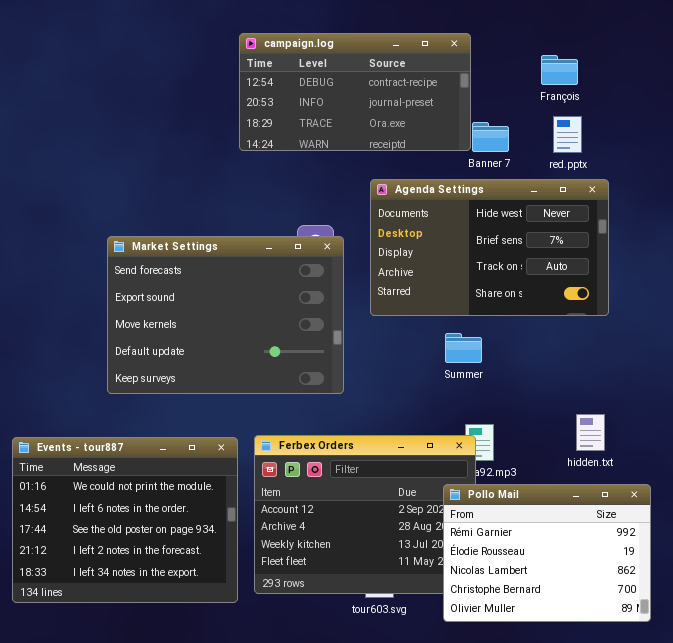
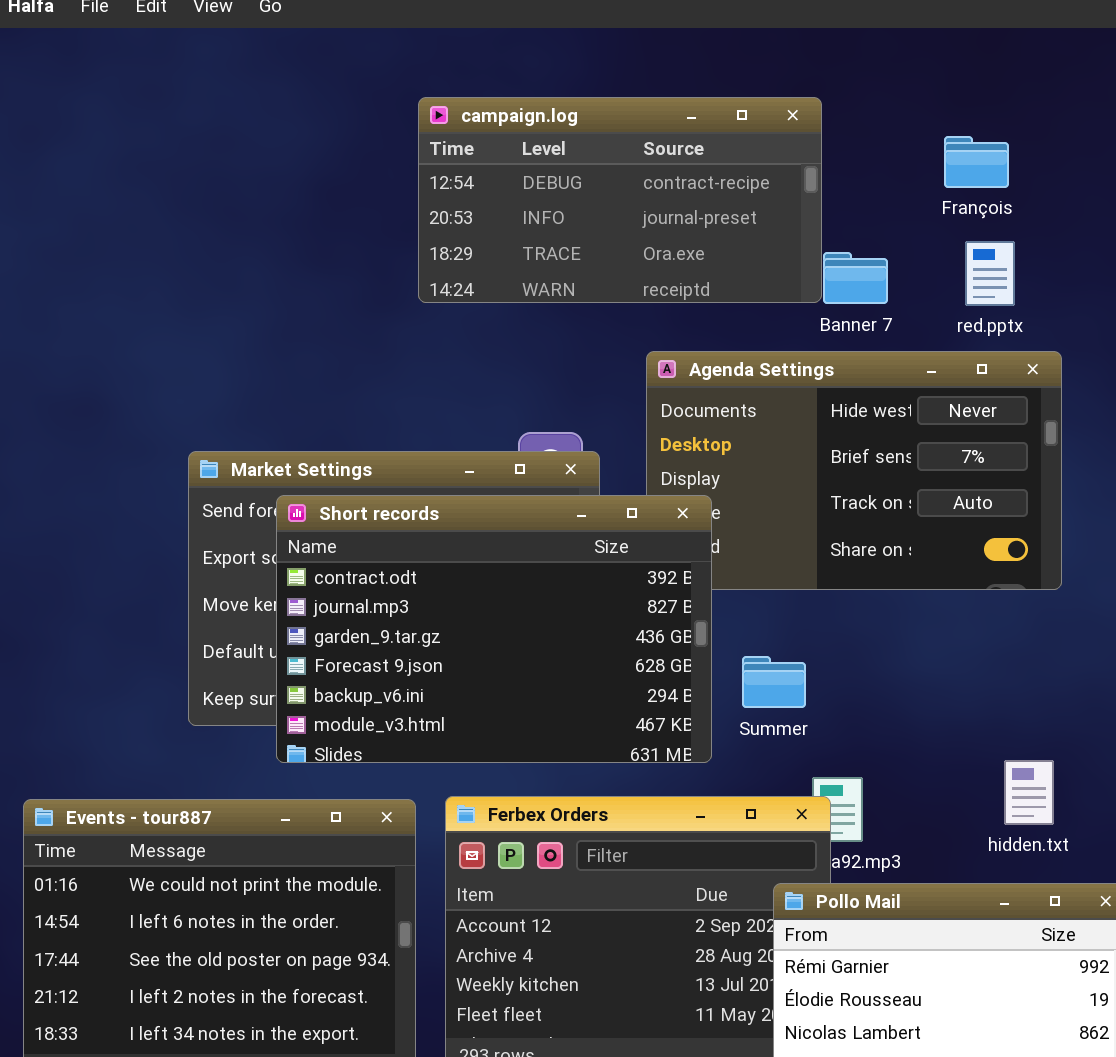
Short records: none -> [276,495,712,763], opened
Summer: [445,333,482,363] -> [742,656,806,708], moved

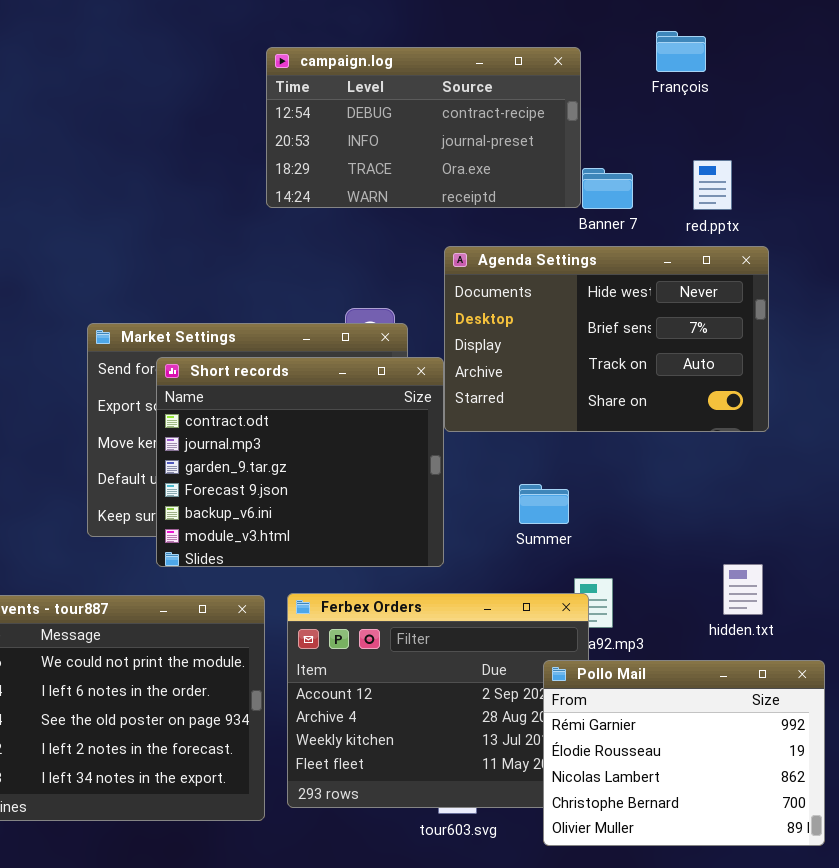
François: [944,136,1009,188] -> [656,31,706,72], moved
Short records: [276,495,712,763] -> [156,357,444,567], resized

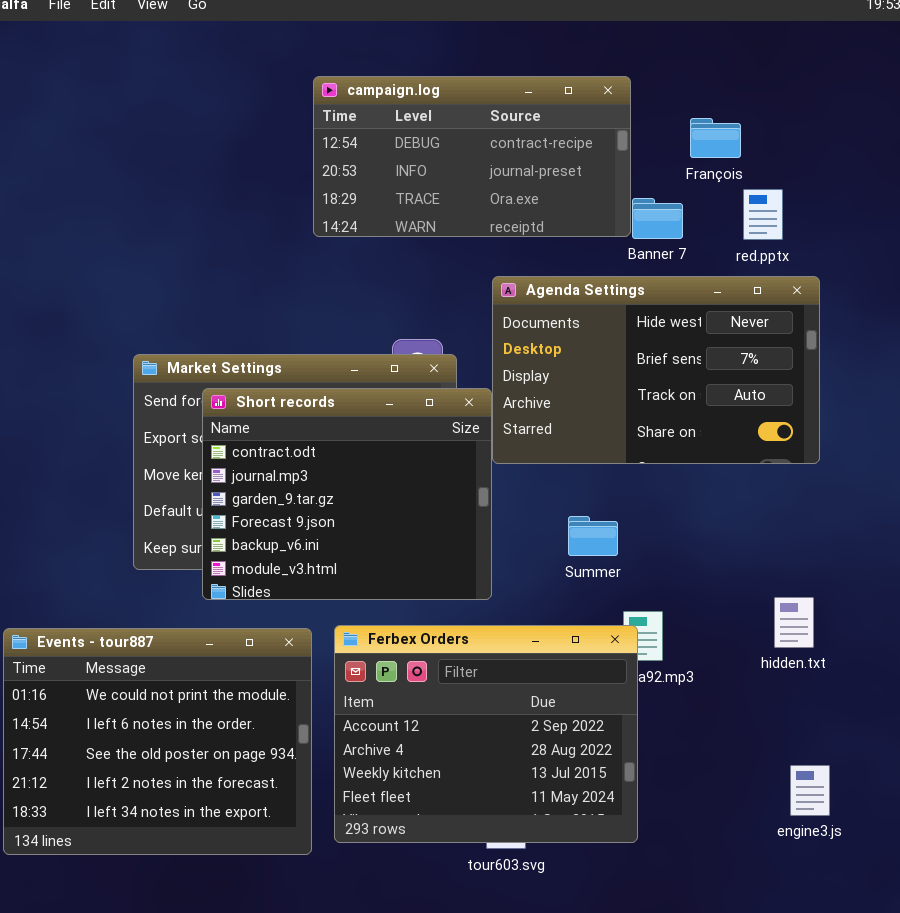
François: [656,31,706,72] -> [690,118,741,158], moved
Pollo Mail: [543,660,825,846] -> none, closed

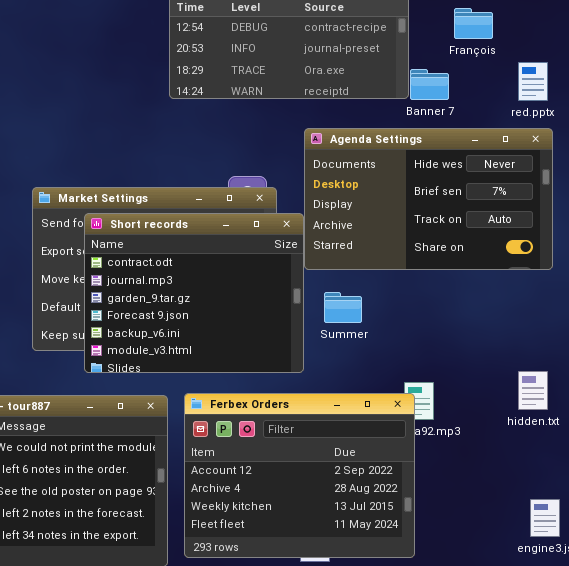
red.pptx: [743,189,783,240] -> [518,62,548,101], moved
Summer: [568,516,618,556] -> [324,292,362,323], moved

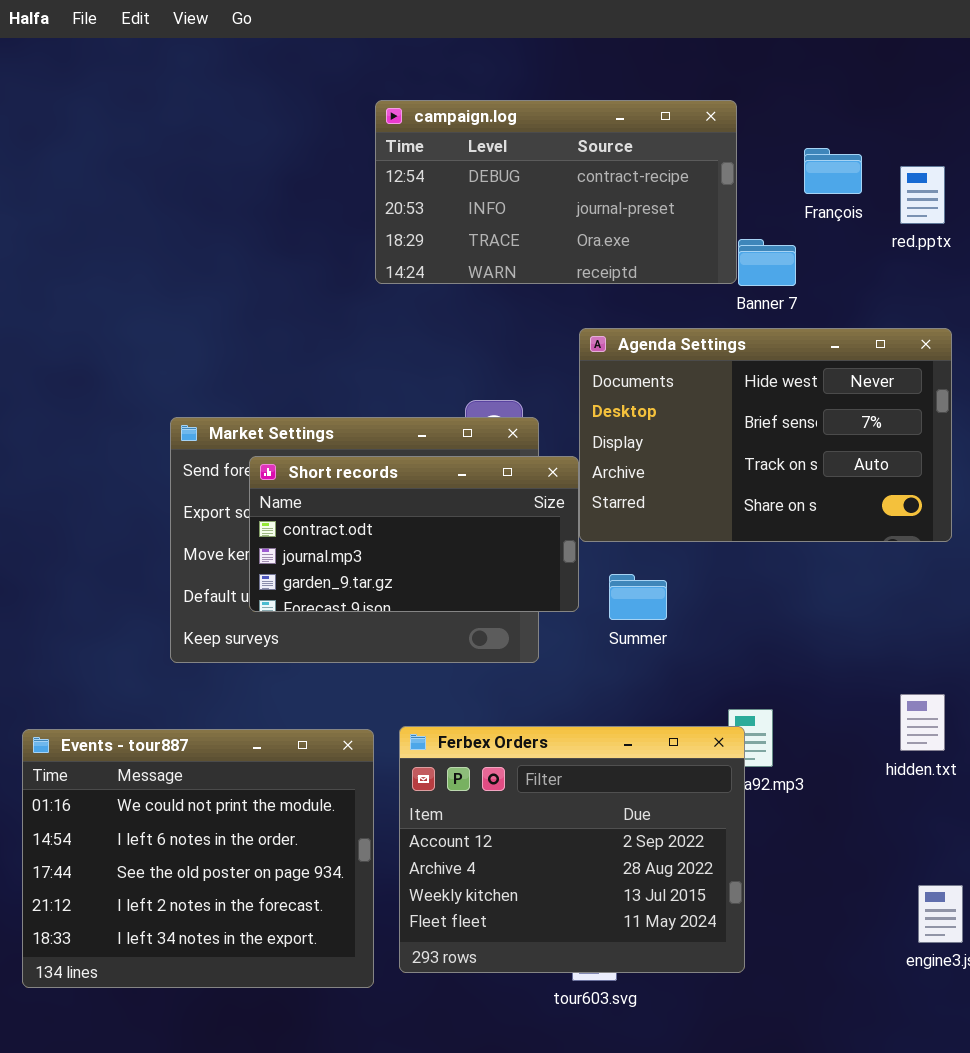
red.pptx: [518,62,548,101] -> [900,166,945,224], moved
Short records: [84,213,304,373] -> [249,456,579,612], resized

